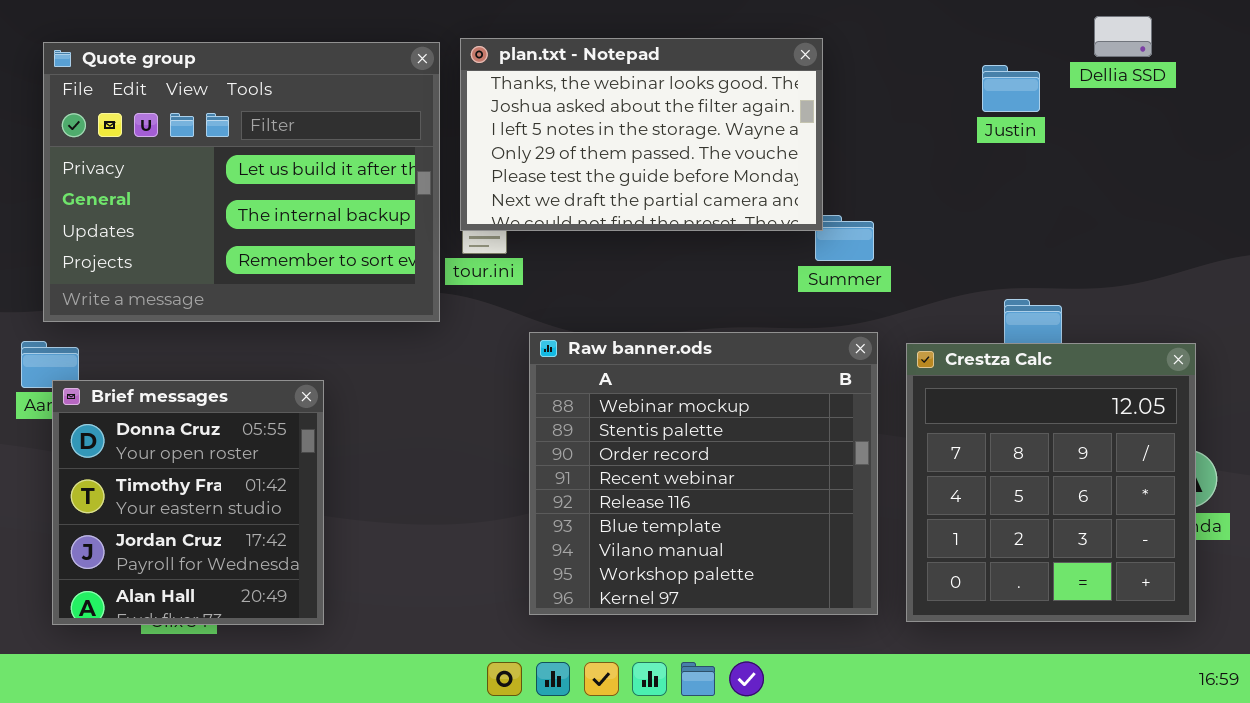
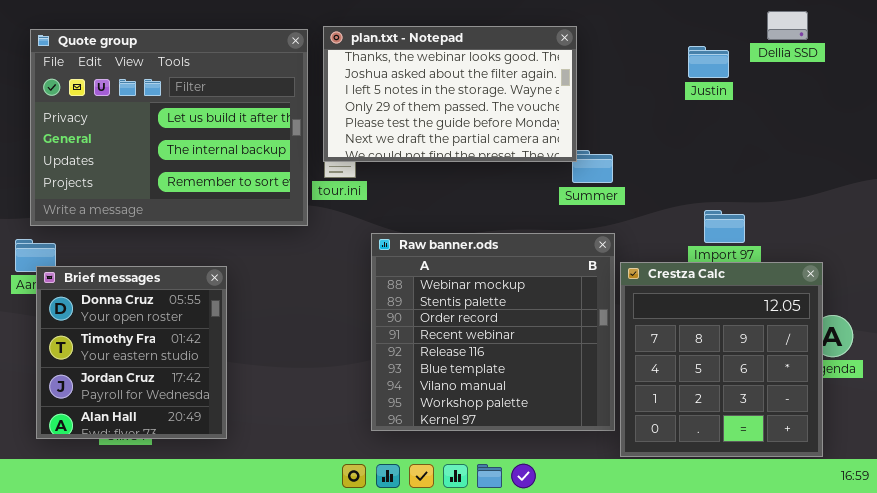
Crestza Calc: [906,343,1196,622] -> [620,262,823,457], moved

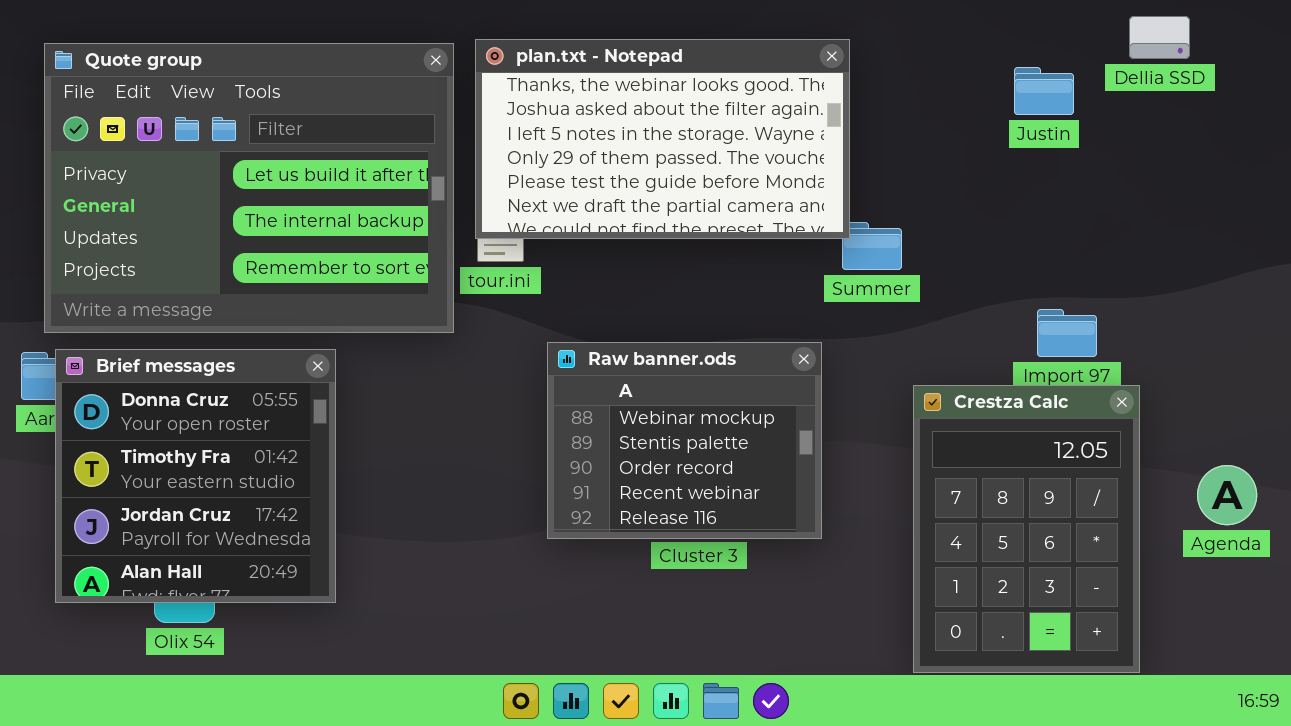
Raw banner.ods: [371,233,615,431] -> [547,342,822,539], resized
Crestza Calc: [620,262,823,457] -> [913,385,1140,673], resized
Brief messages: [36,266,227,439] -> [55,349,336,603], moved

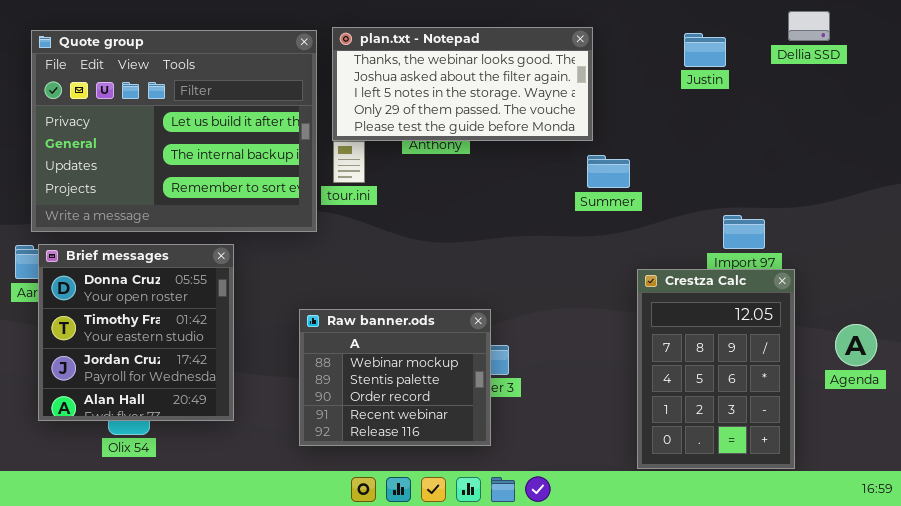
plan.txt - Notepad: [475,39,850,239] -> [332,27,593,141], resized
Justin: [1014,67,1074,115] -> [684,33,726,67], moved
Raw banner.ods: [547,342,822,539] -> [299,309,491,446], moved

